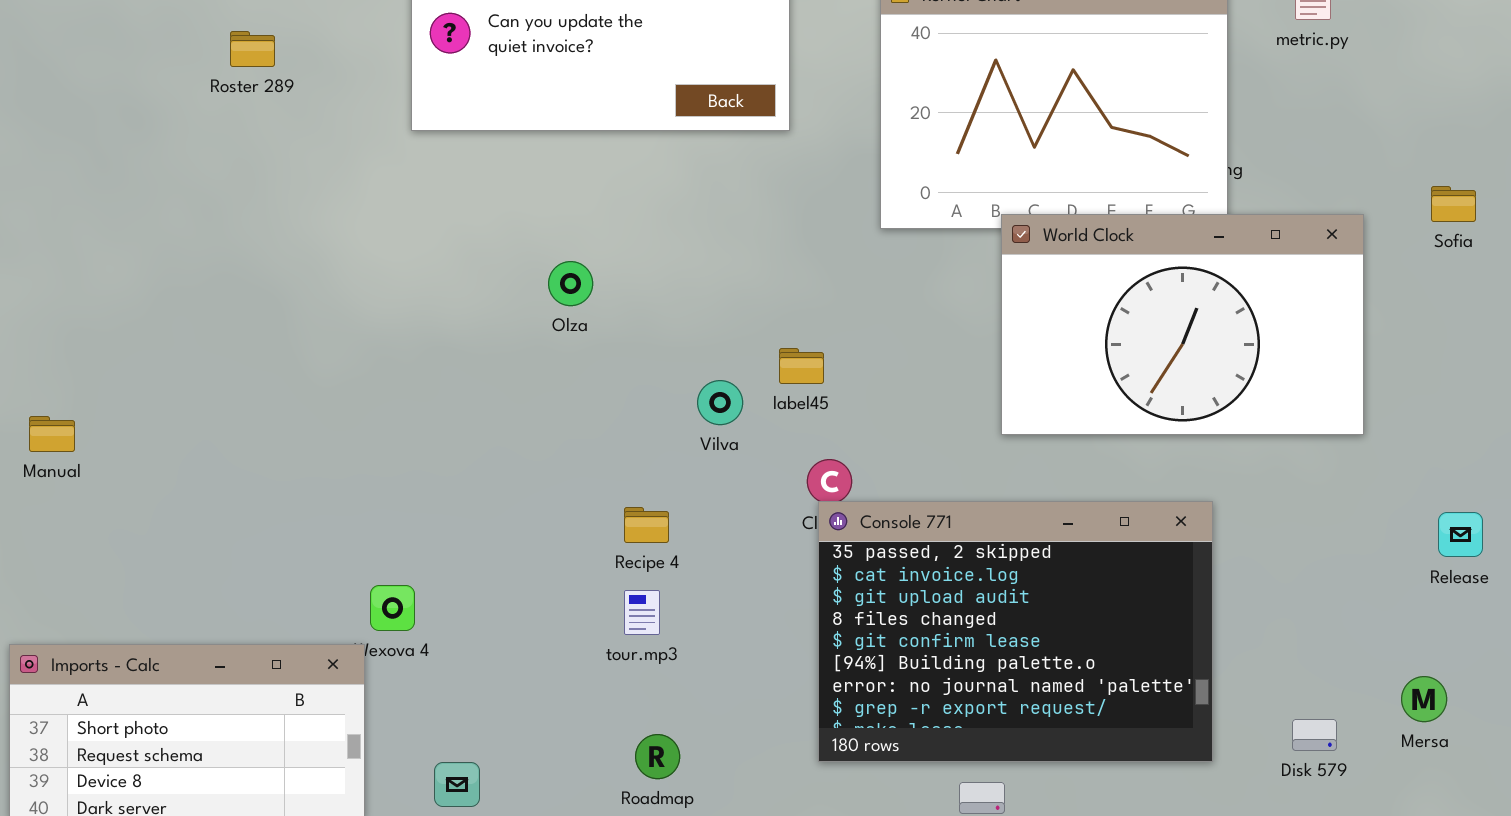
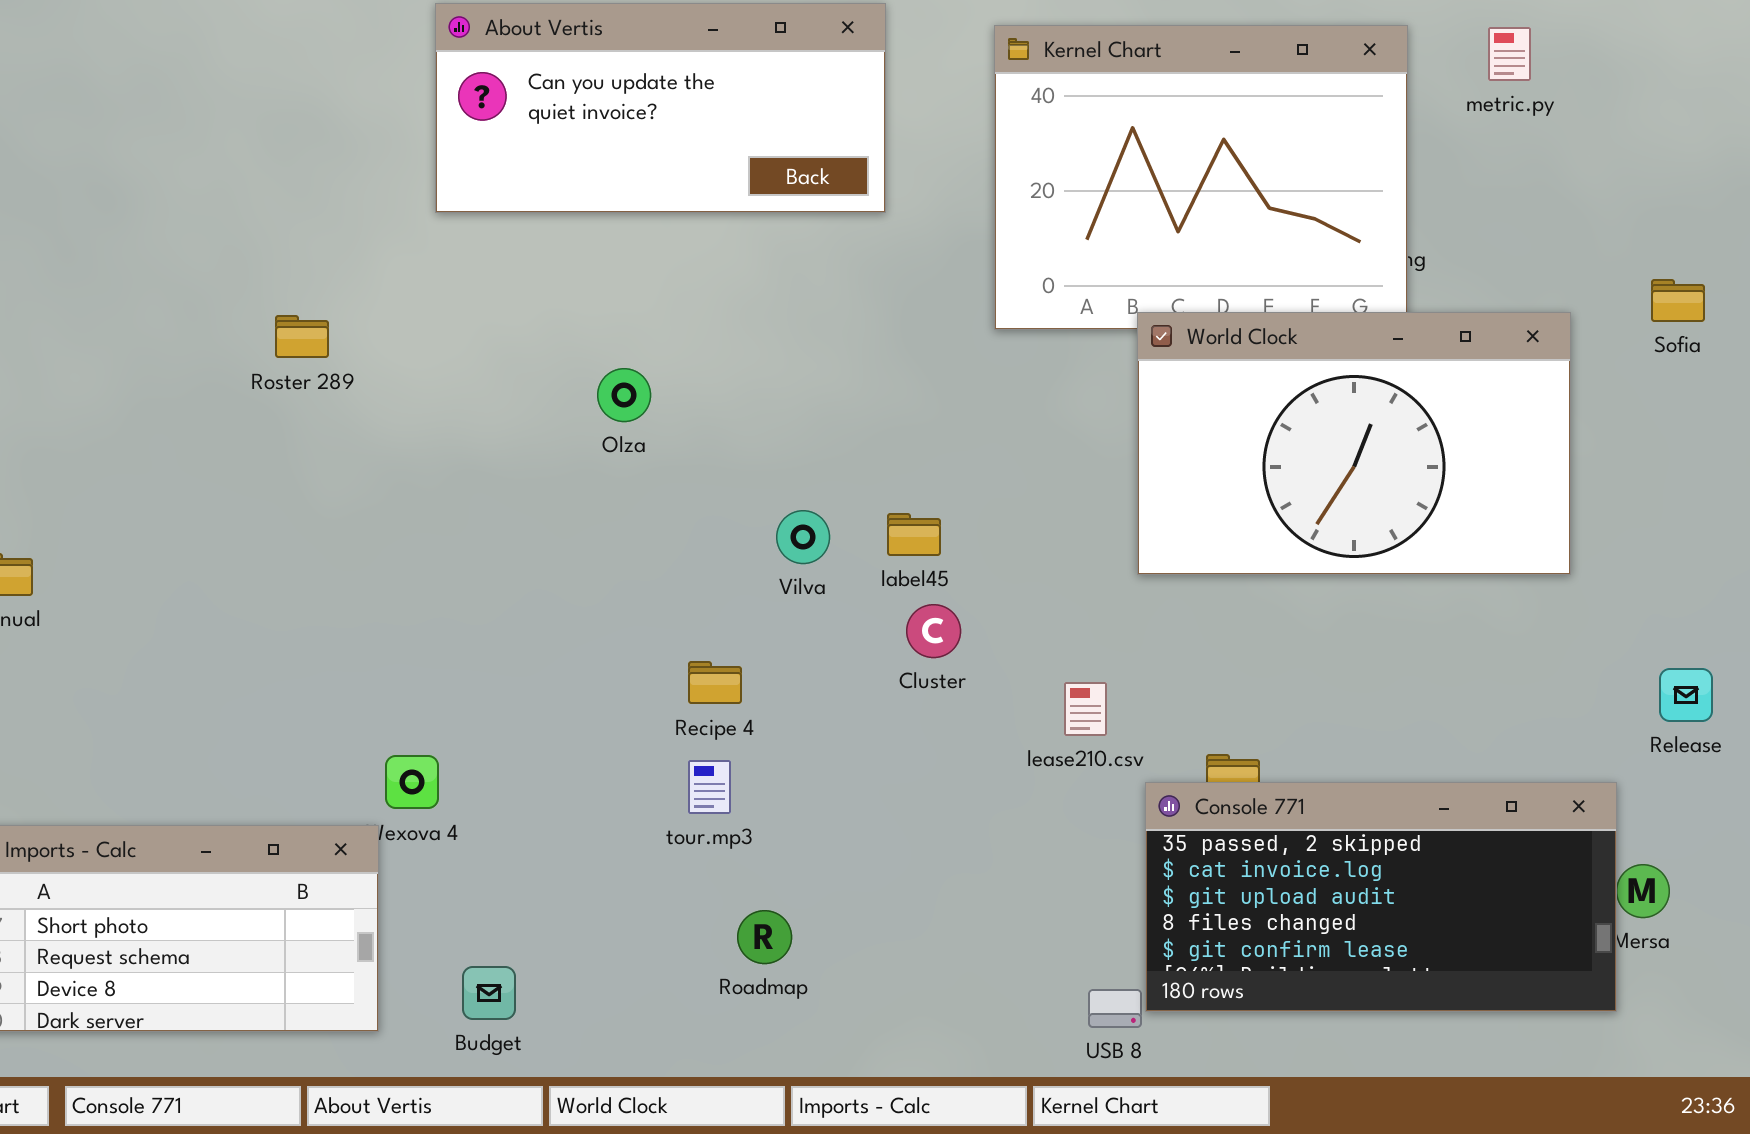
Roster 289: [230,31,275,67] -> [275,315,329,358], moved
label45: [779,348,824,384] -> [887,513,941,556], moved
Console 771: [818,501,1213,762] -> [1145,782,1617,1012], moved, resized
Roadmap: [635,734,680,779] -> [737,910,792,964], moved

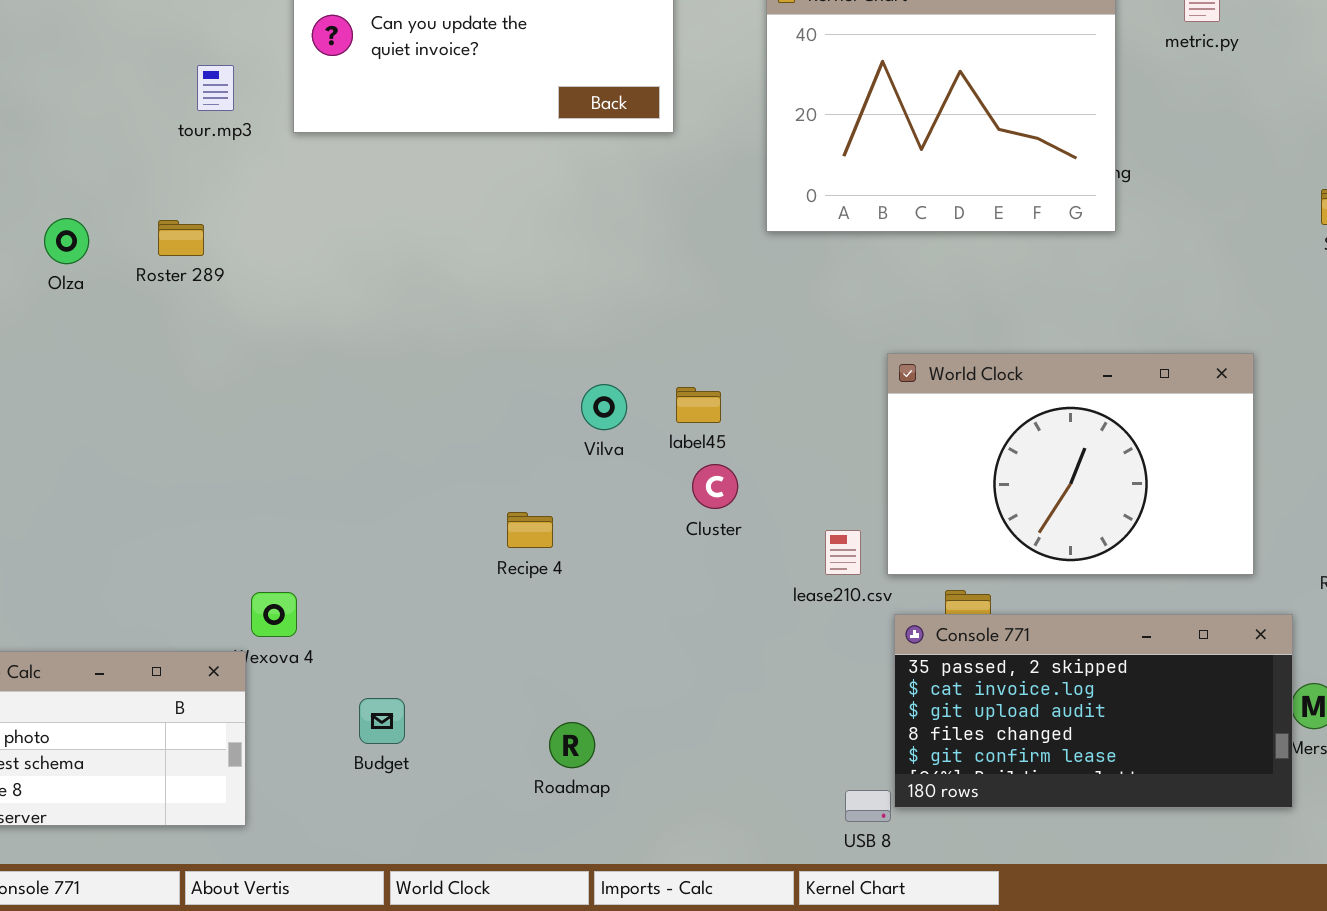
World Clock: [1137,312,1571,575] -> [887,353,1254,575], moved
Olza: [597,368,651,422] -> [44,218,89,264], moved
tour.mp3: [688,760,731,814] -> [197,65,234,111], moved
Budget: [462,966,516,1020] -> [359,698,405,744], moved

